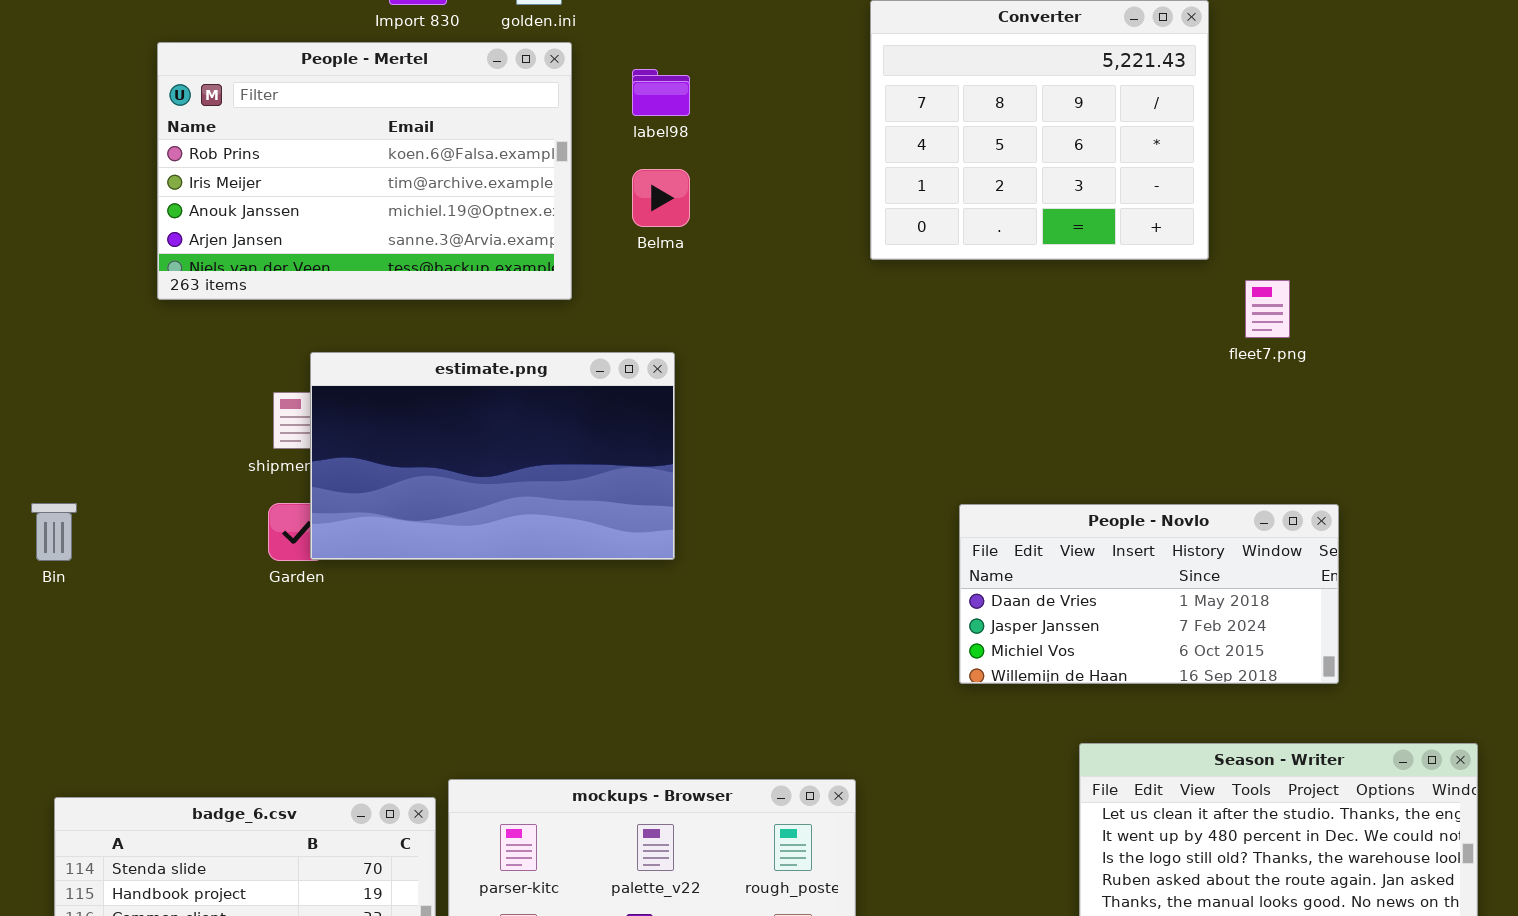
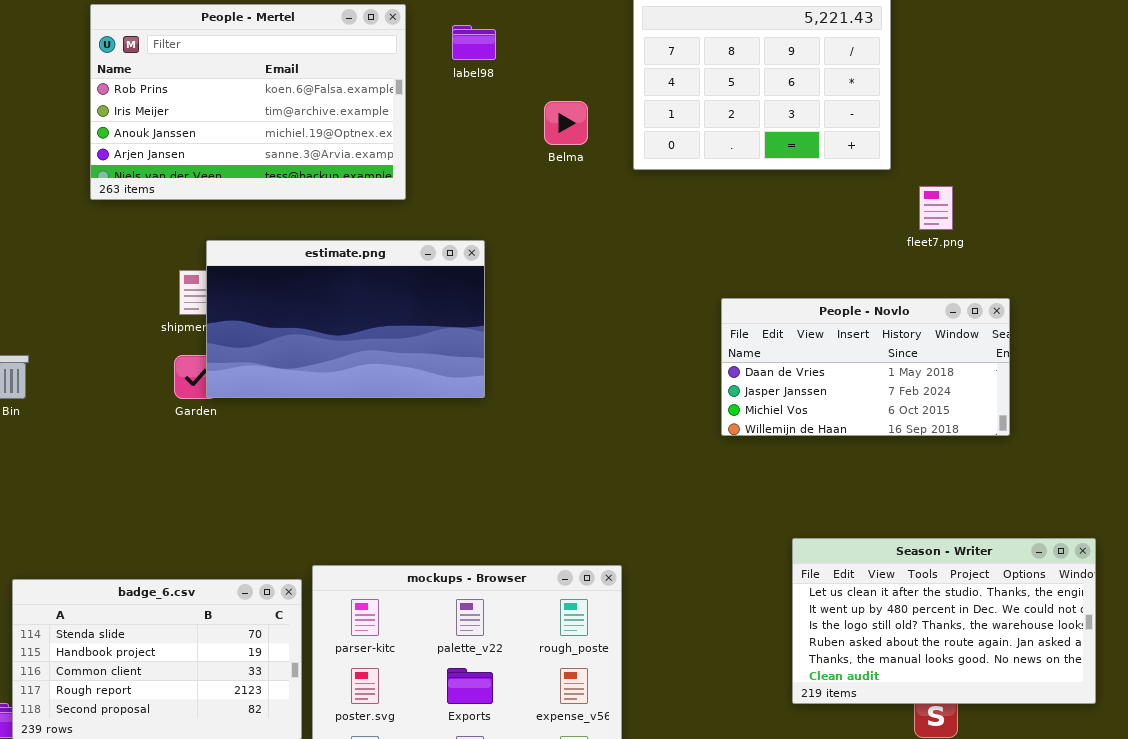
Belma: [632,169,690,227] -> [544,101,588,145], moved
People - Novlo: [959,504,1339,684] -> [721,298,1010,436], moved

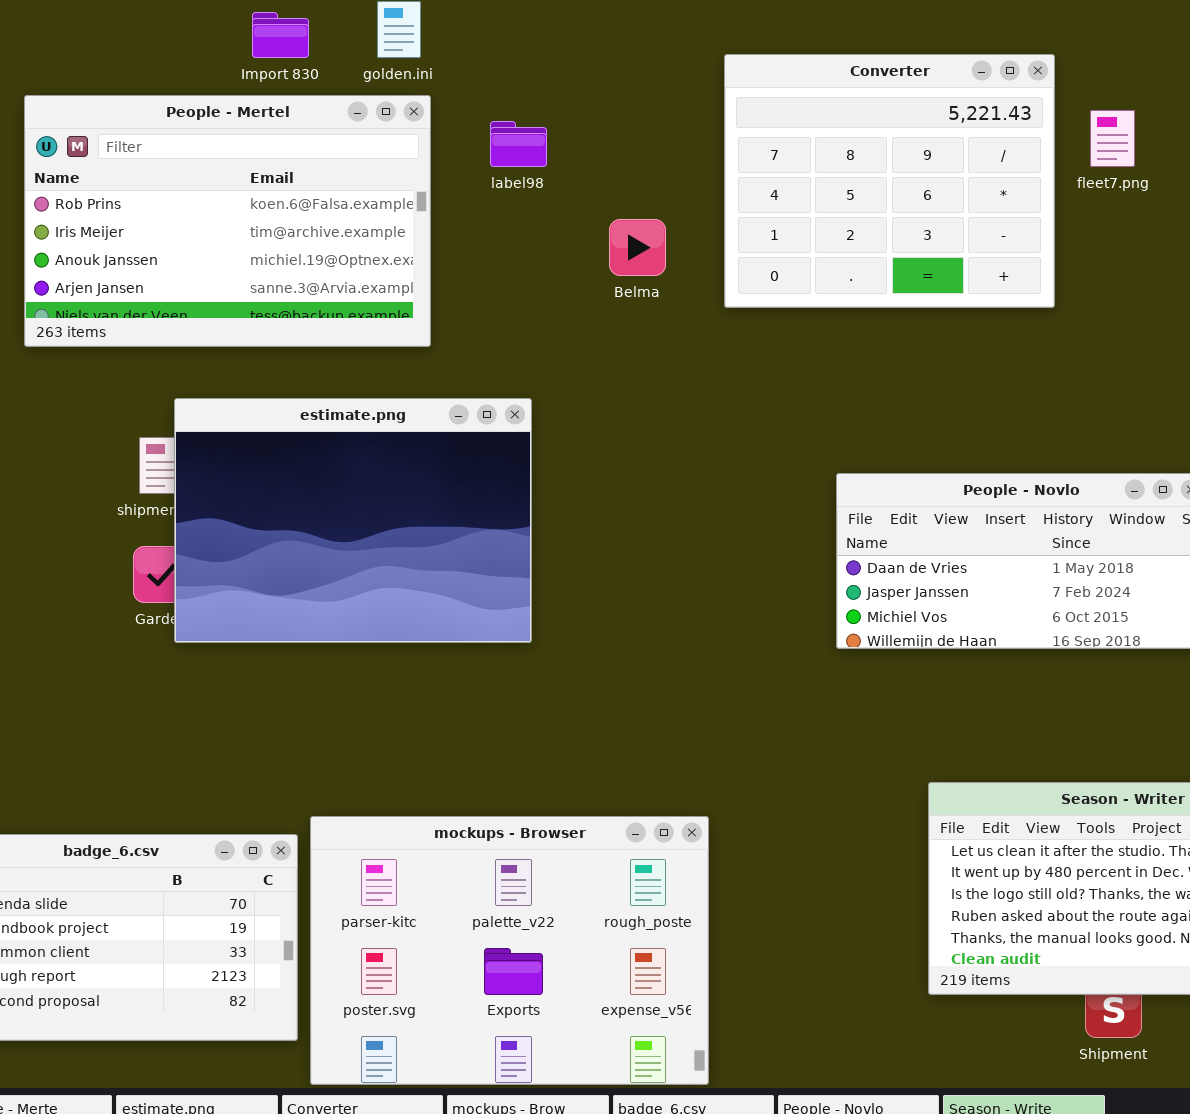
fleet7.png: [919,186,953,230] -> [1090,110,1135,167], moved
estimate.png: [206,240,485,398] -> [174,398,532,643], resized

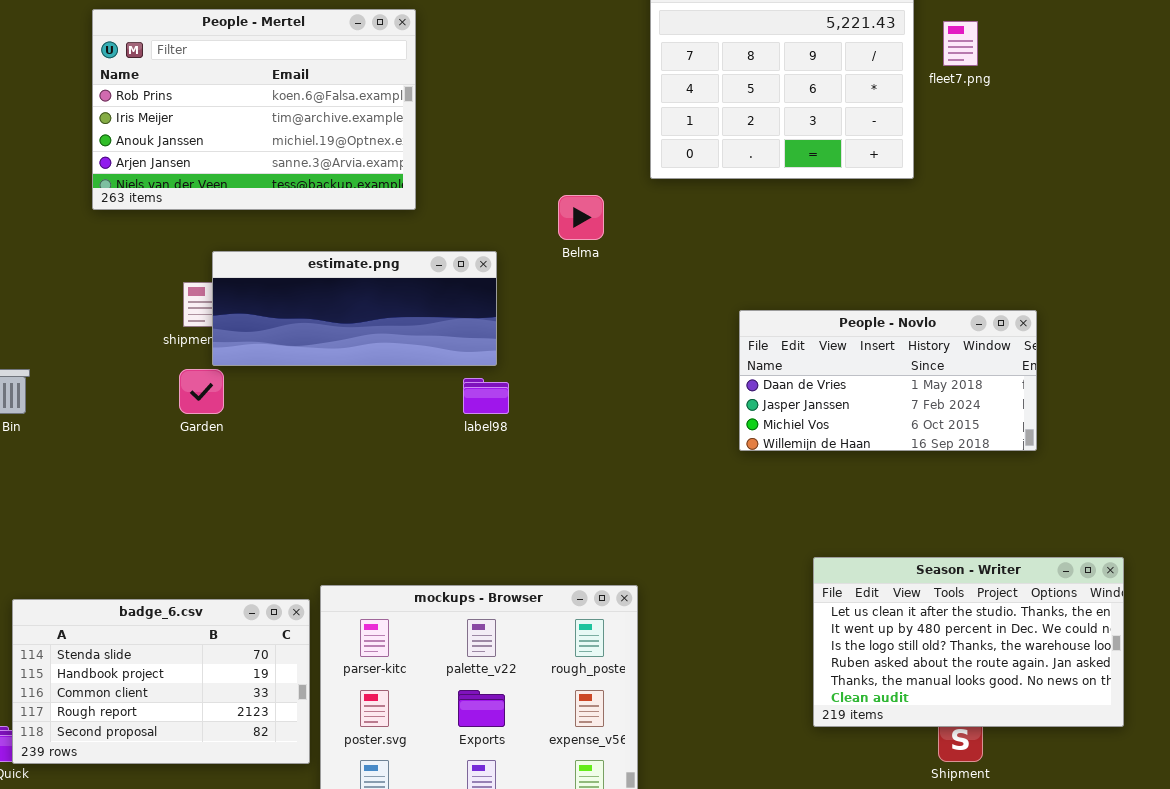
label98: [490,121,547,167] -> [463,378,509,414], moved
Belma: [609,219,666,276] -> [558,195,604,240], moved
estimate.png: [174,398,532,643] -> [212,251,497,366], resized

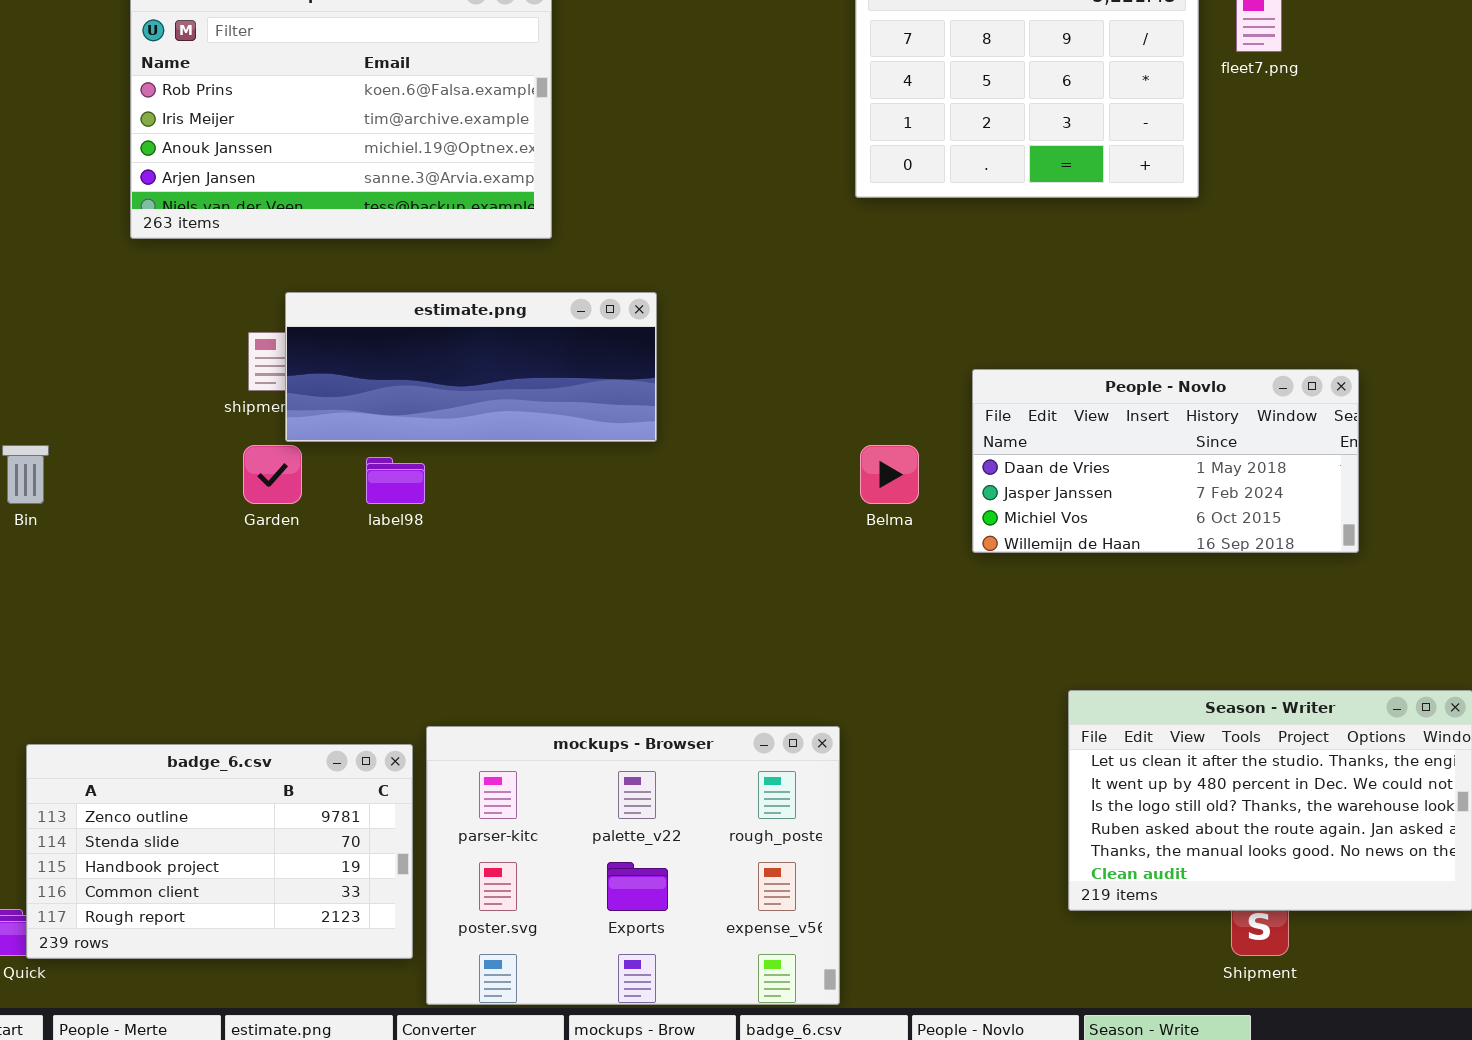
Belma: [558,195,604,240] -> [860,445,919,504], moved
label98: [463,378,509,414] -> [366,457,425,504], moved
badge_6.csv: [12,599,310,764] -> [26,744,413,959], scrolled up 1 row

